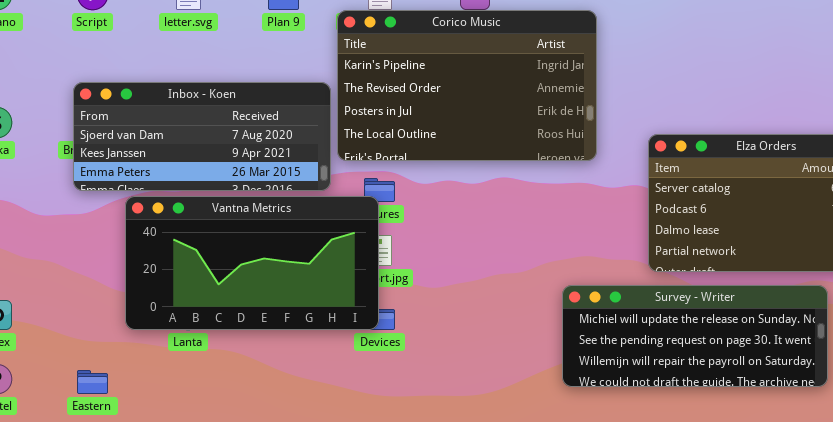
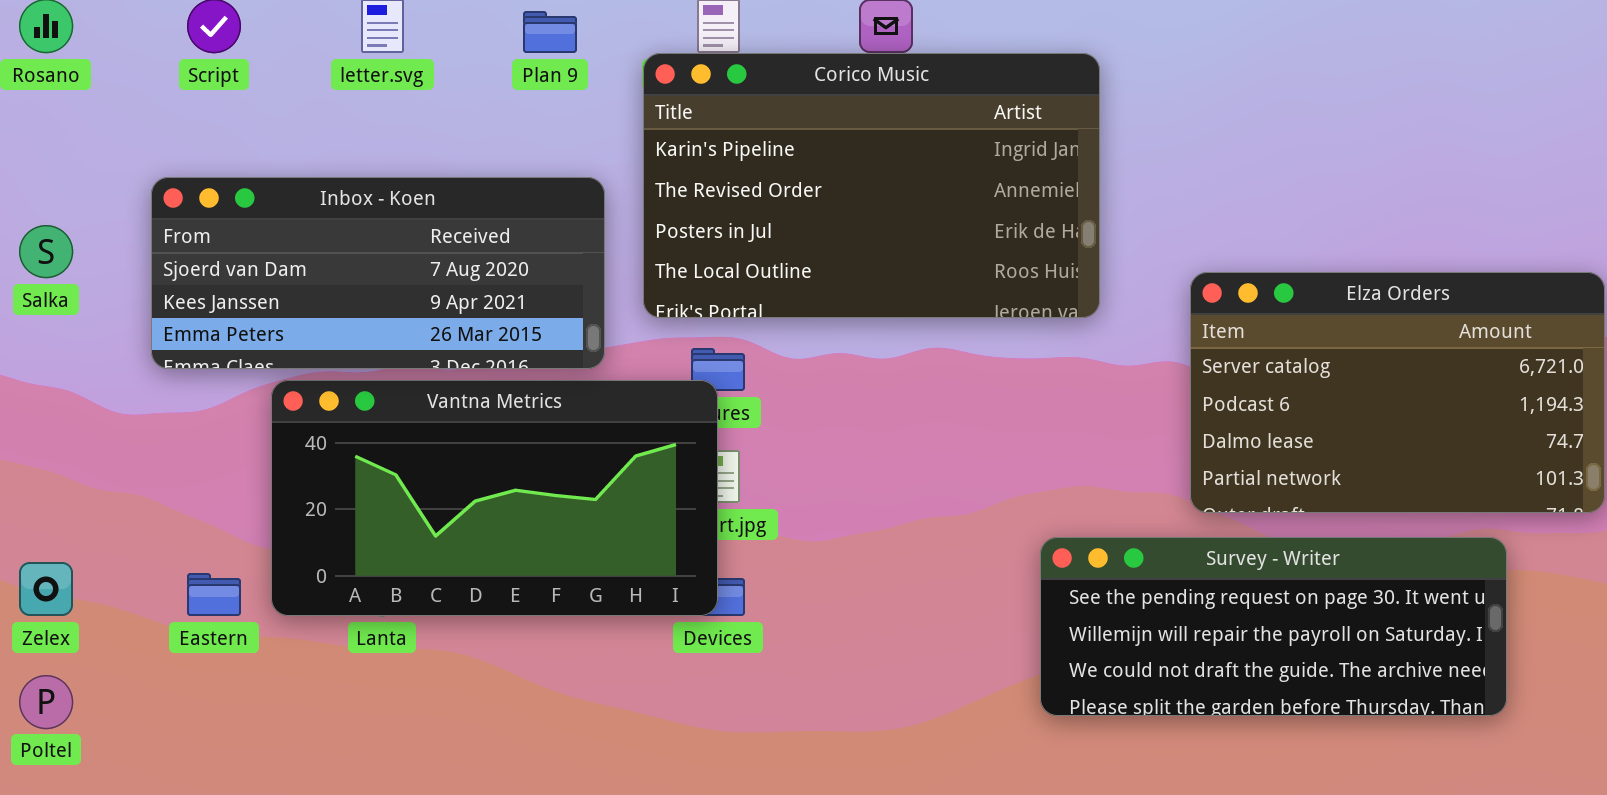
Inbox - Koen: [73,82,331,191] -> [151,177,605,369], moved
Survey - Writer: [562,285,828,387] -> [1040,537,1507,716], scrolled down 1 row
Eastern: [77,370,108,394] -> [187,573,241,616], moved

